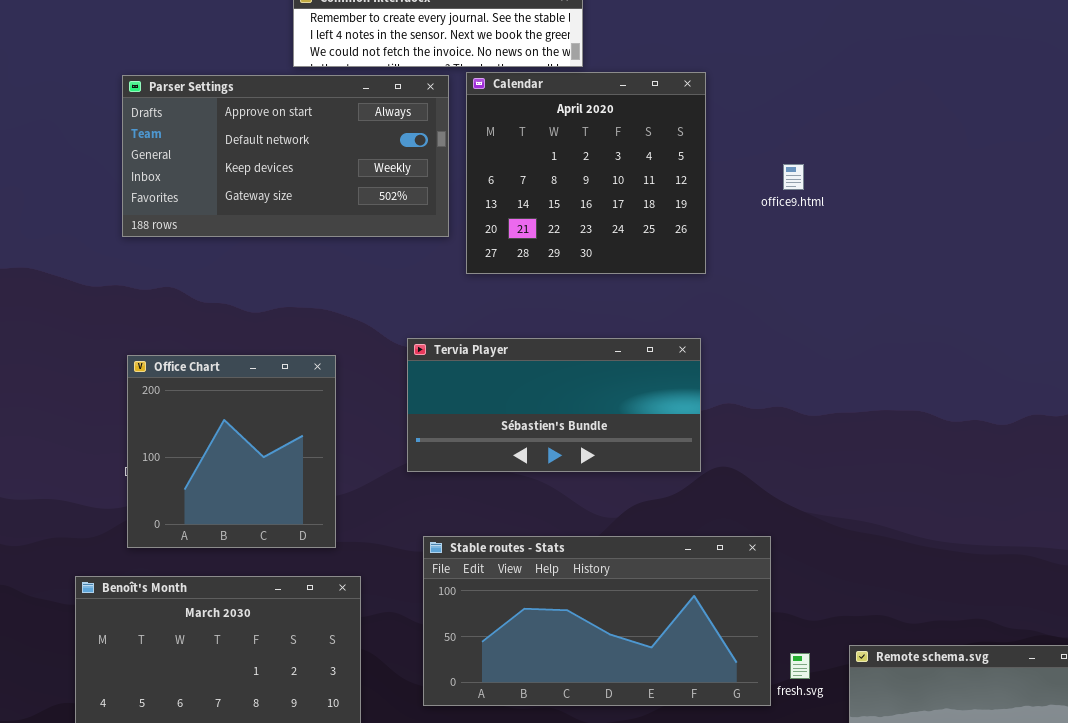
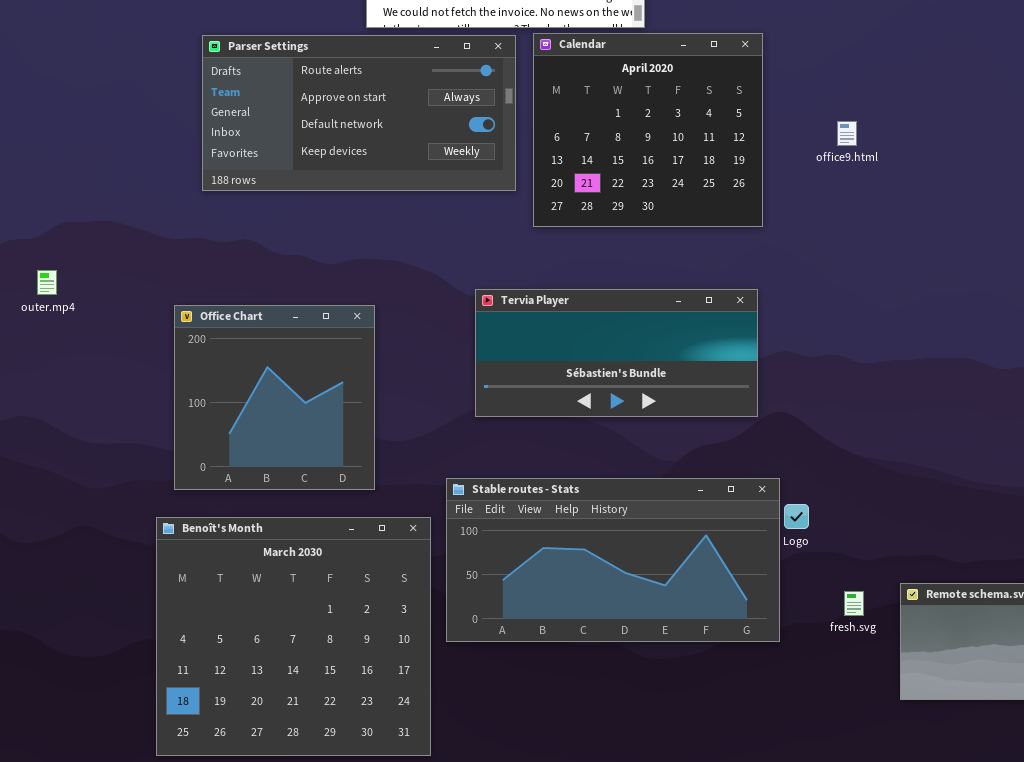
Parser Settings: [122,75,449,237] -> [202,35,516,191], scrolled up 1 row
Office Chart: [127,355,336,548] -> [174,305,375,490], moved
Stable routes - Stats: [423,536,771,706] -> [446,478,780,642], moved

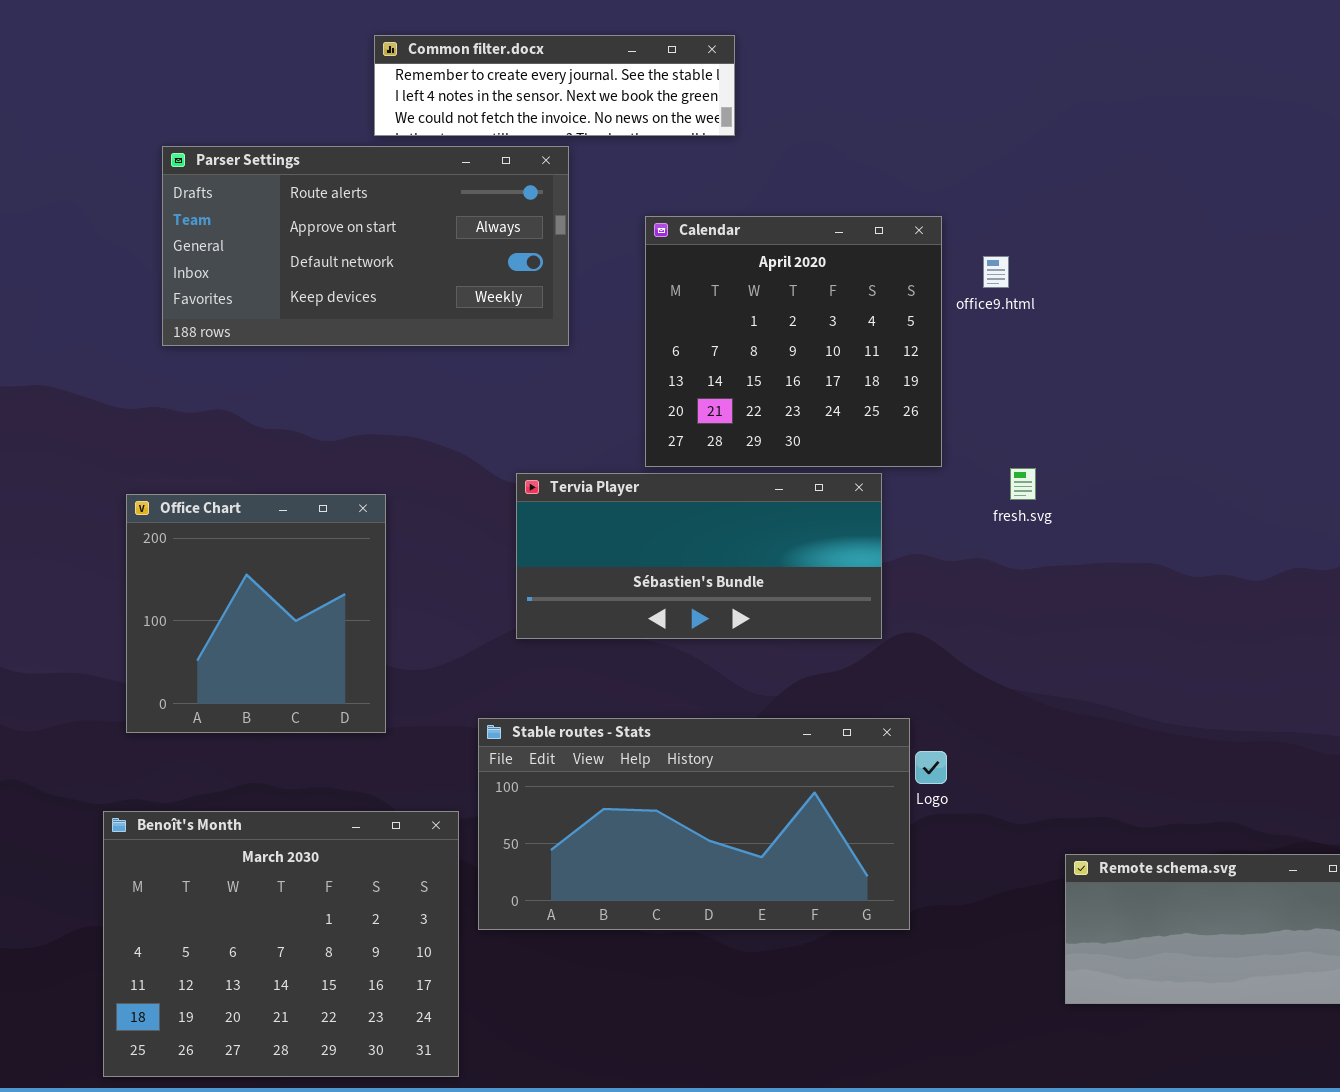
Calendar: [533,33,763,227] -> [645,216,942,467], moved
Benoît's Month: [156,517,431,756] -> [103,811,459,1077], resized
fresh.svg: [844,591,864,616] -> [1010,468,1036,500], moved

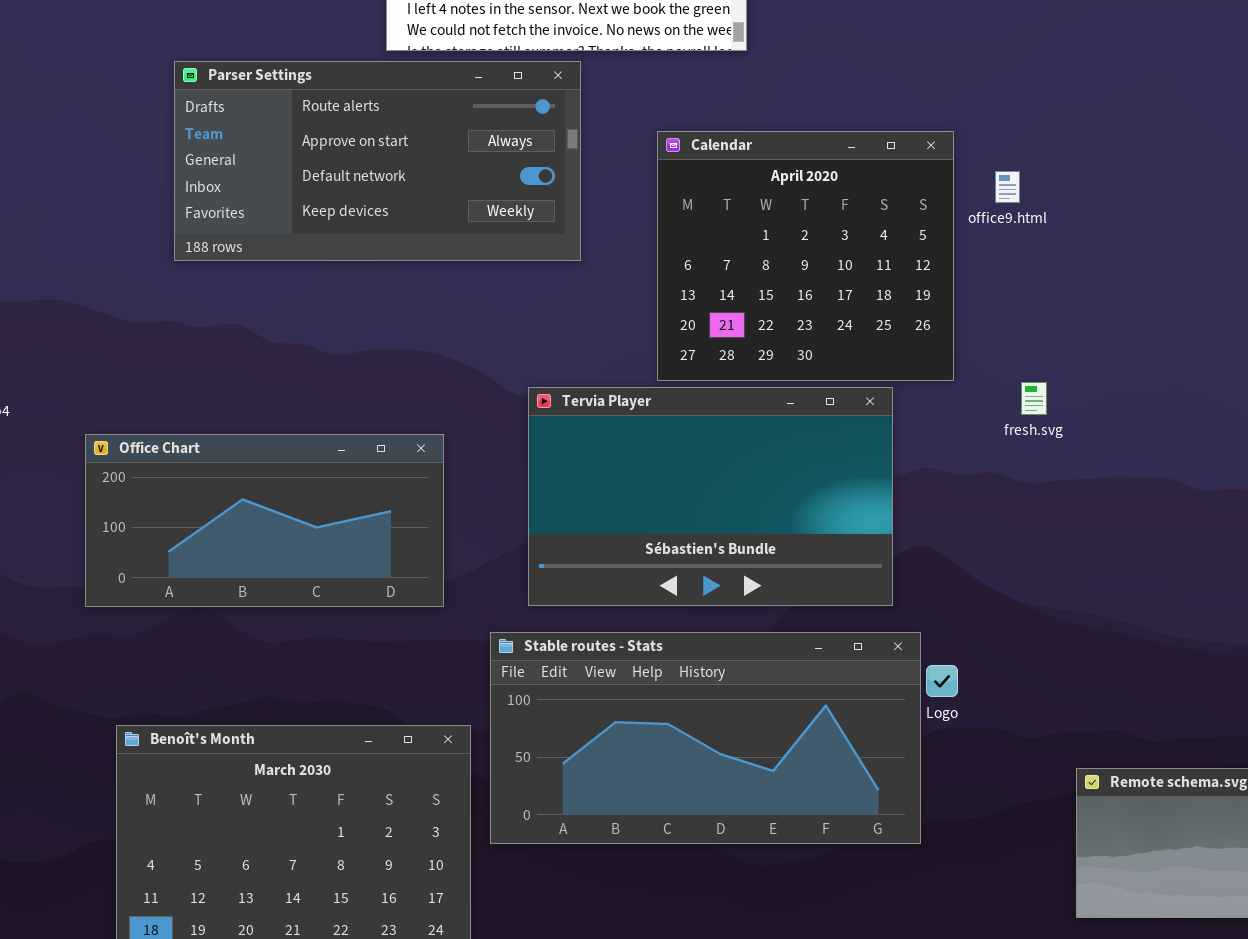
Tervia Player: [516,473,882,639] -> [528,387,893,606], resized
Office Chart: [126,494,386,733] -> [85,434,444,607], moved, resized

